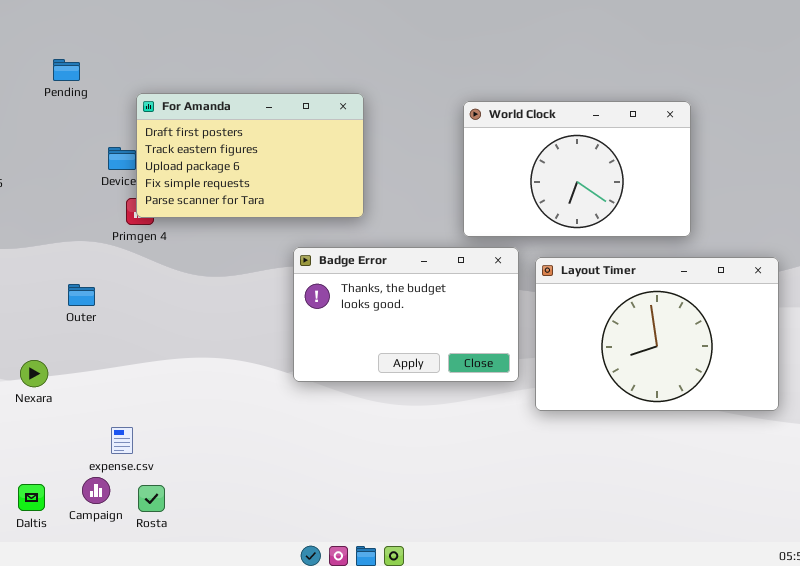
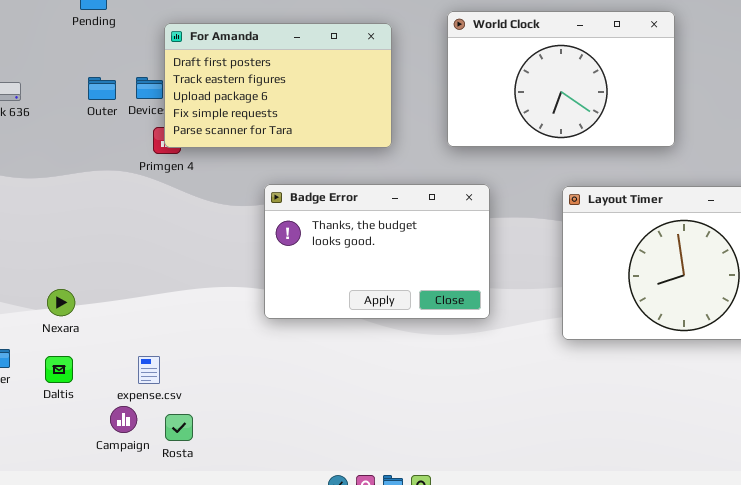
World Clock: [463,101,691,237] -> [447,11,675,147], moved
Badge Error: [293,247,519,382] -> [264,184,490,319], moved
Outer: [68,284,95,306] -> [88,77,116,100], moved
Daltis: [18,484,45,511] -> [45,356,73,383], moved

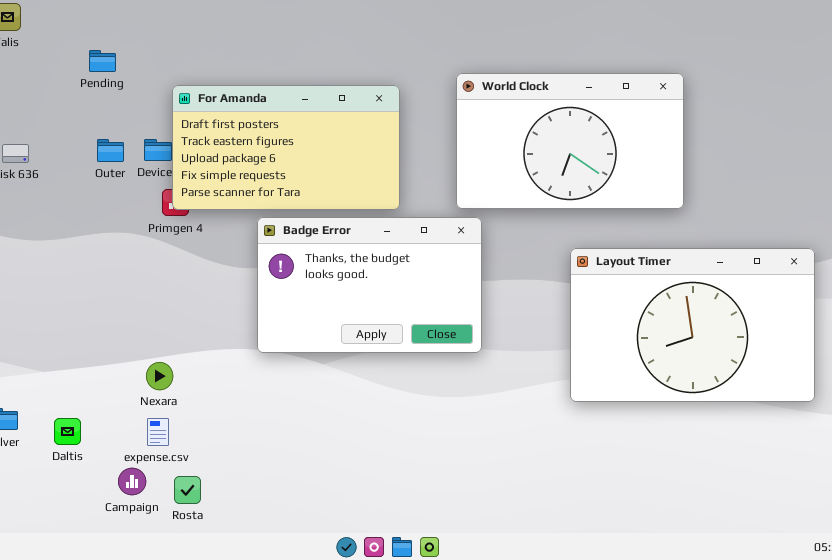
Badge Error: [264,184,490,319] -> [257,217,482,353], moved
Nexara: [47,289,75,316] -> [146,362,173,390], moved

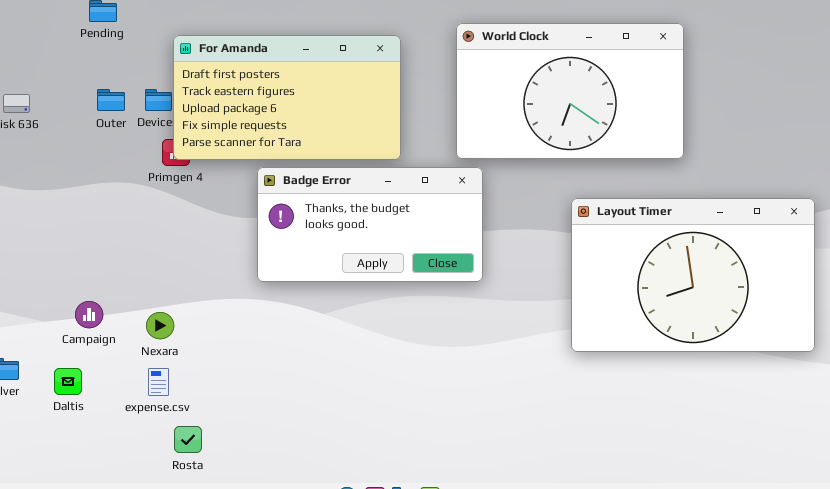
Badge Error: [257,217,482,353] -> [257,167,483,282], resized
Campaign: [118,468,146,495] -> [75,301,103,328], moved

